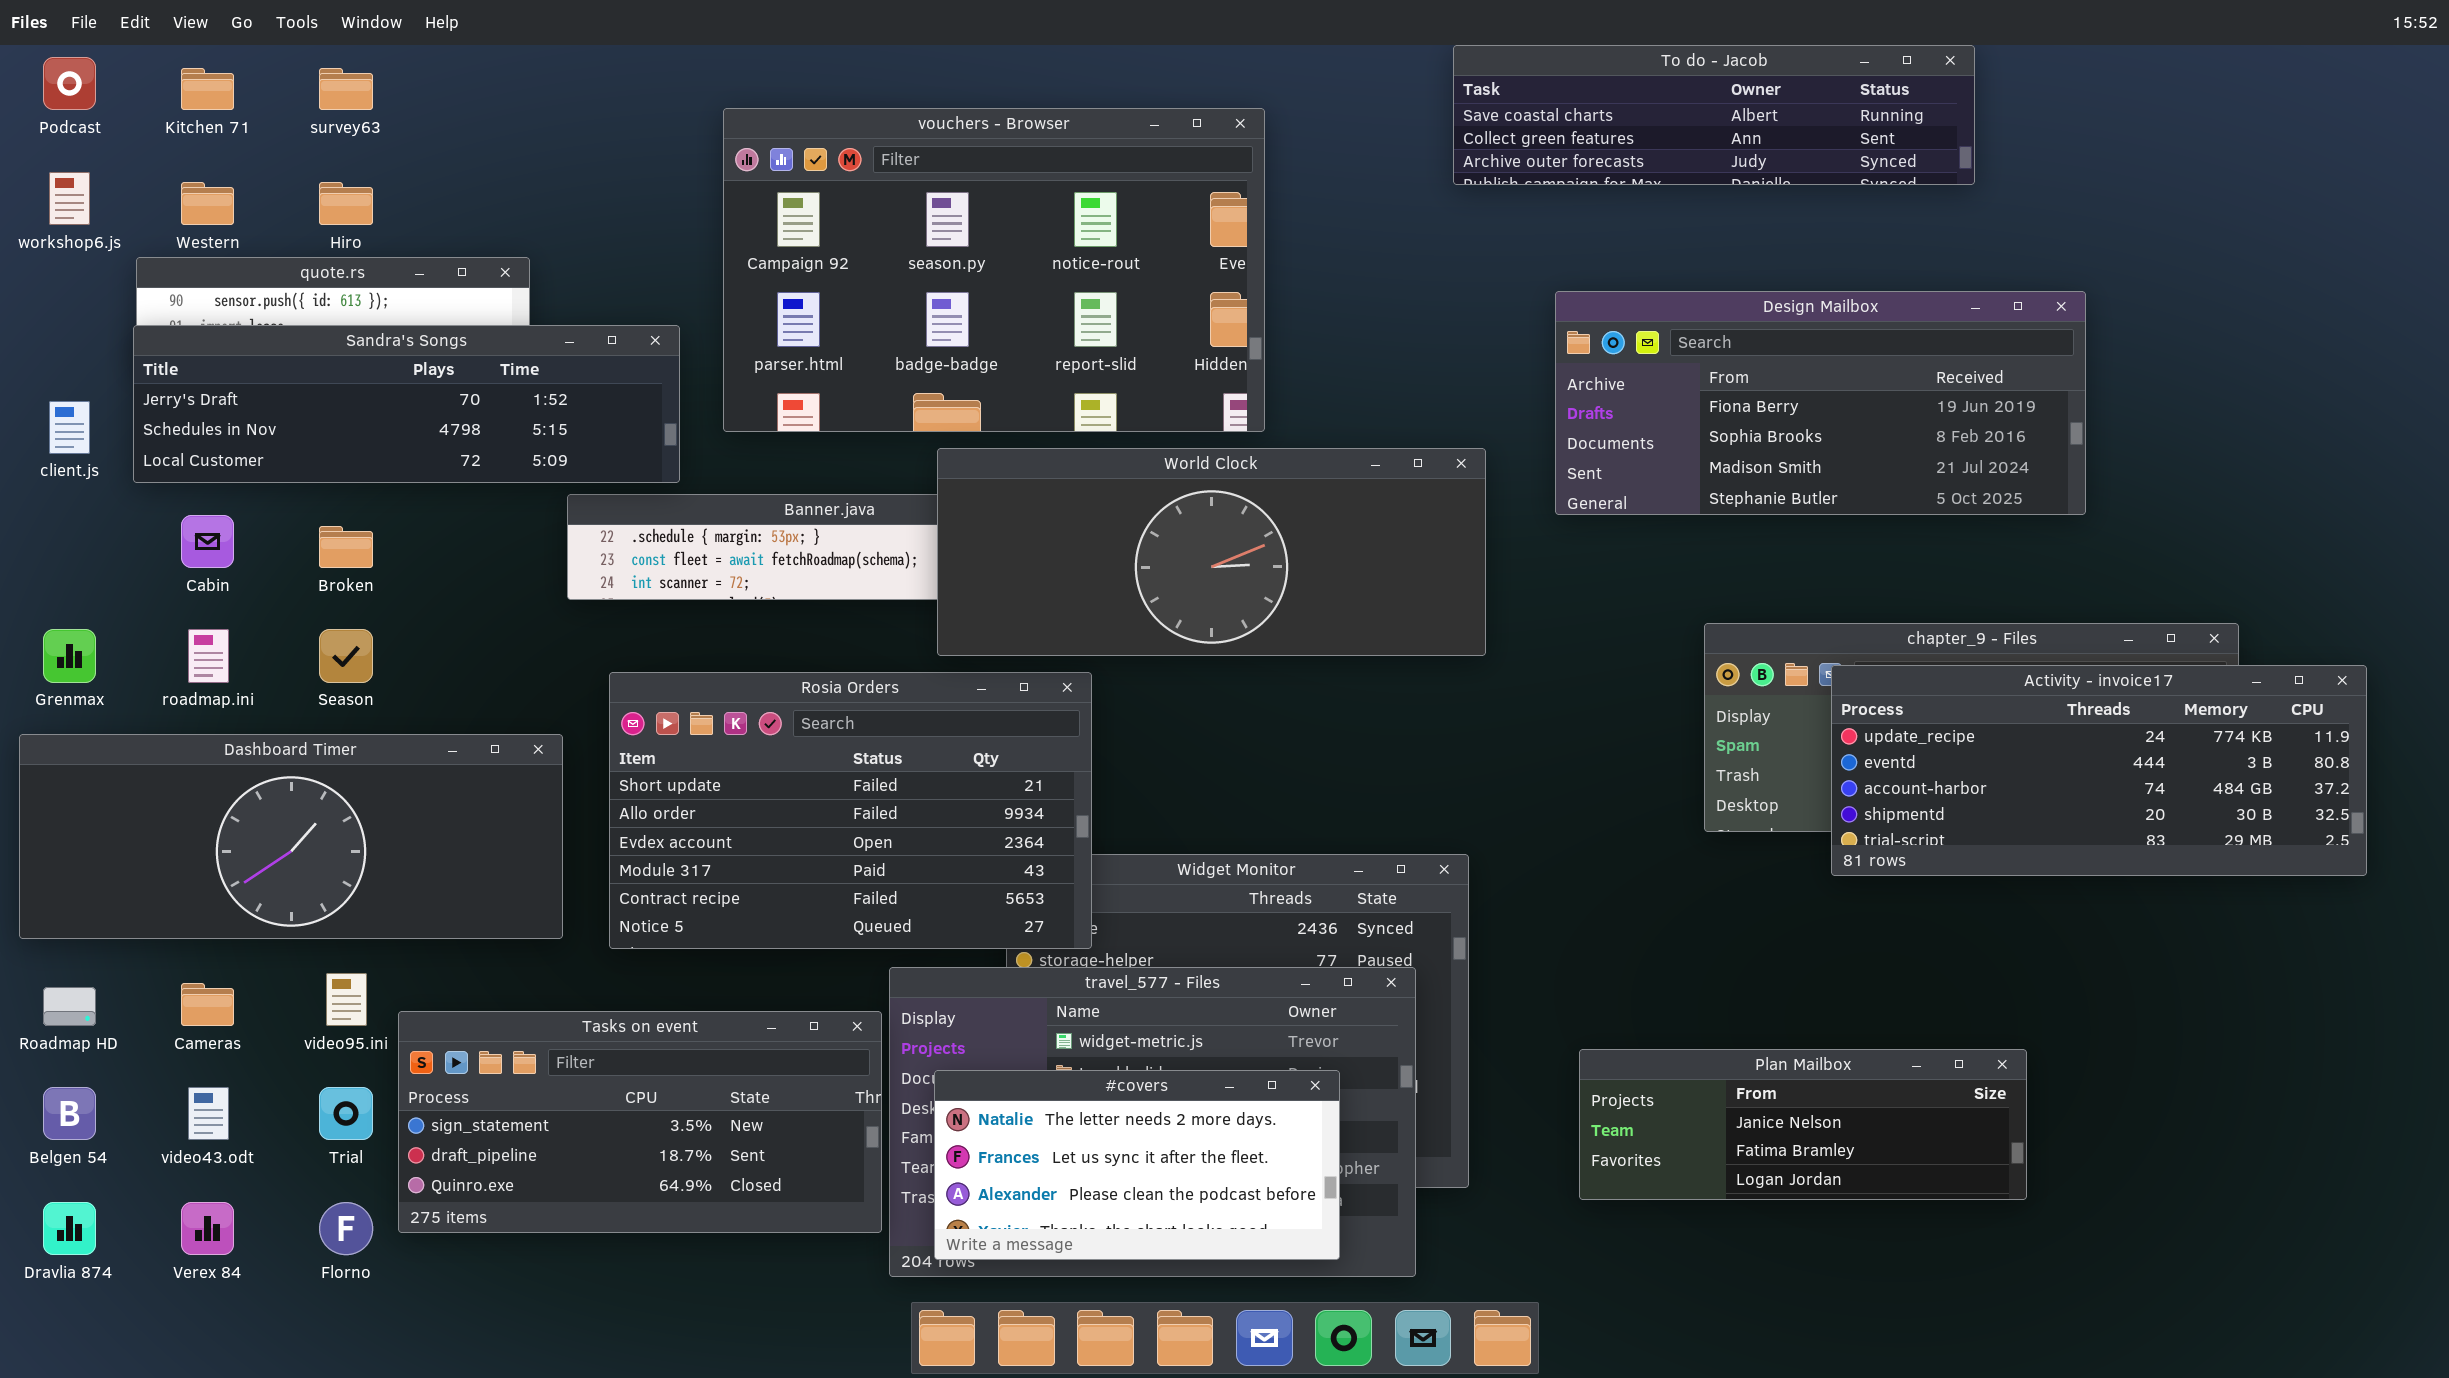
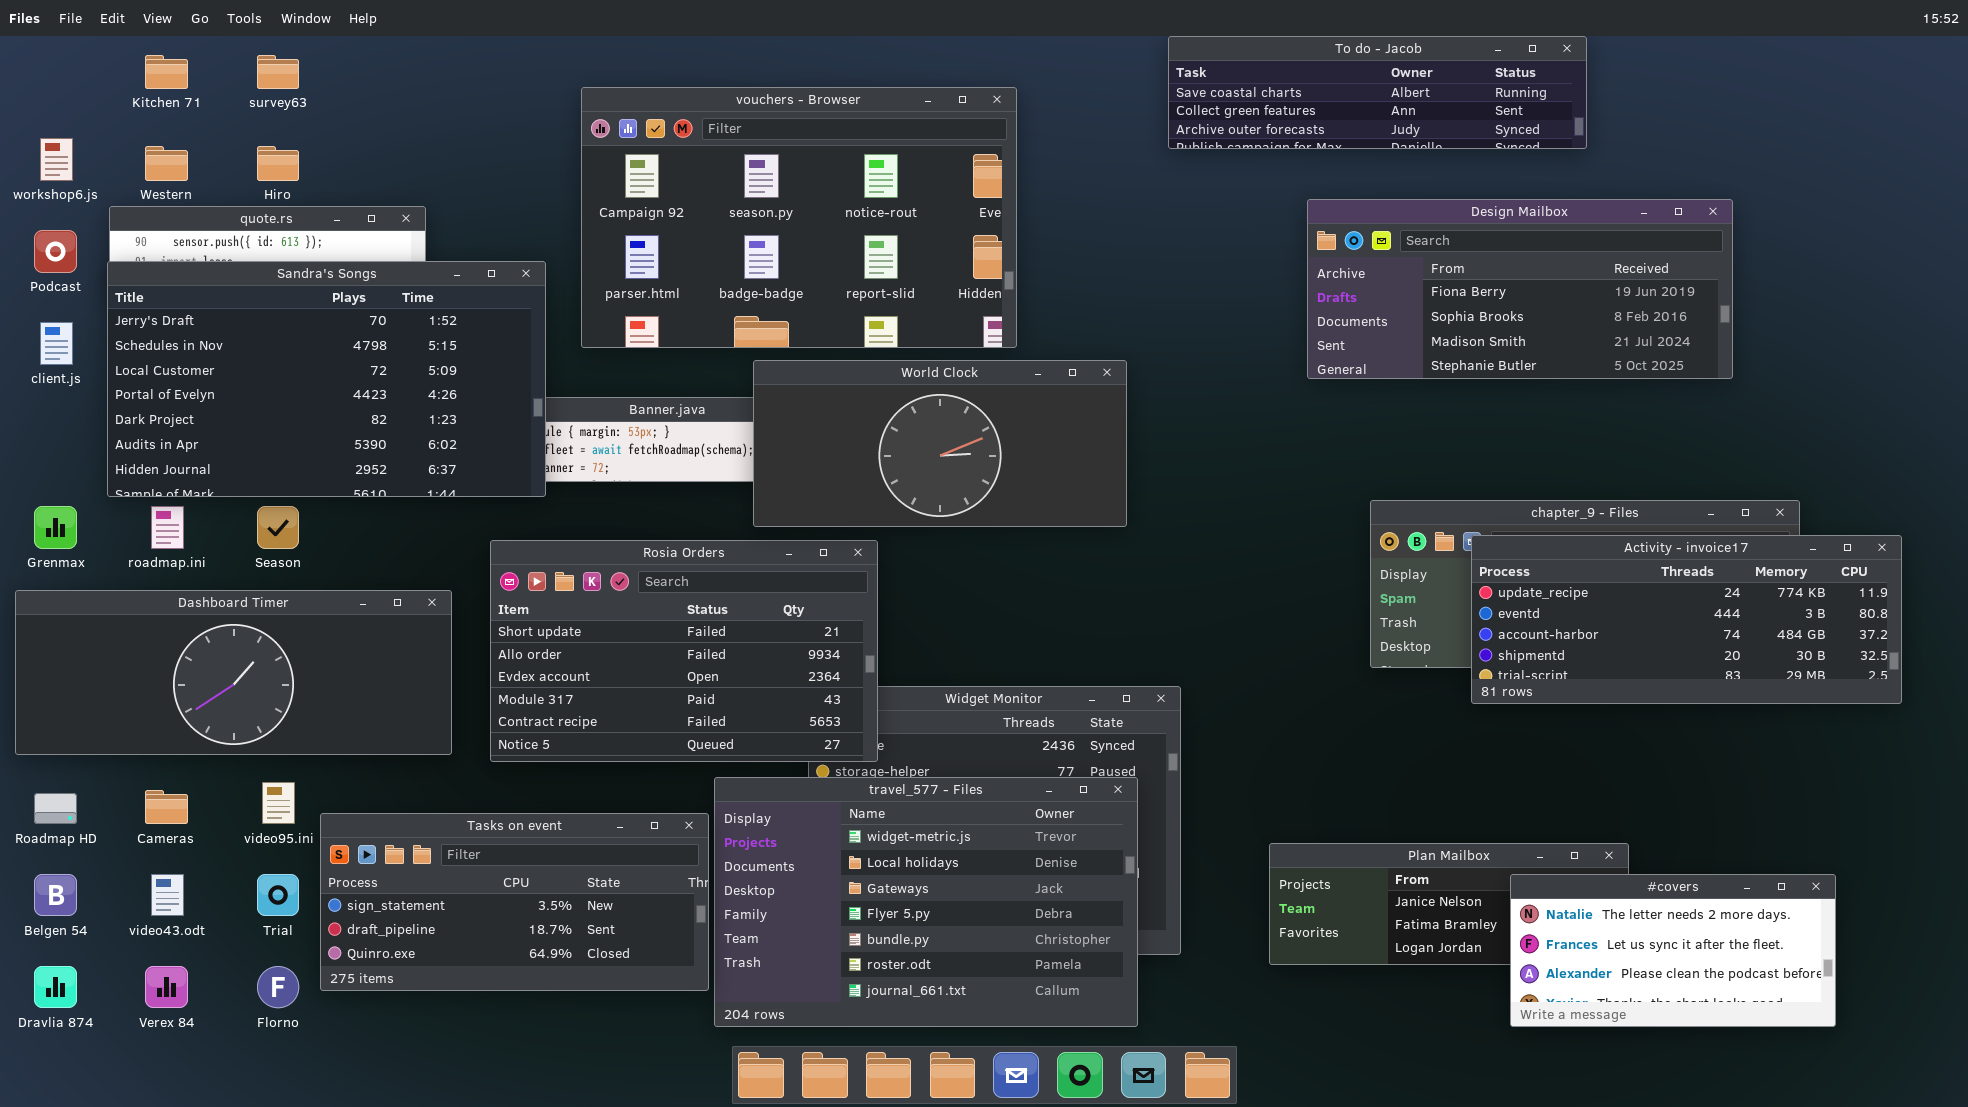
Podcast: [43,57,96,110] -> [34,230,77,273], moved
Design Mailbox: [1555,291,2086,515] -> [1307,199,1733,379], moved
Sandra's Songs: [133,325,680,483] -> [107,261,546,497], resized
World Clock: [937,448,1486,656] -> [753,360,1127,527], resized
#covers: [934,1070,1340,1260] -> [1510,874,1836,1027], moved

